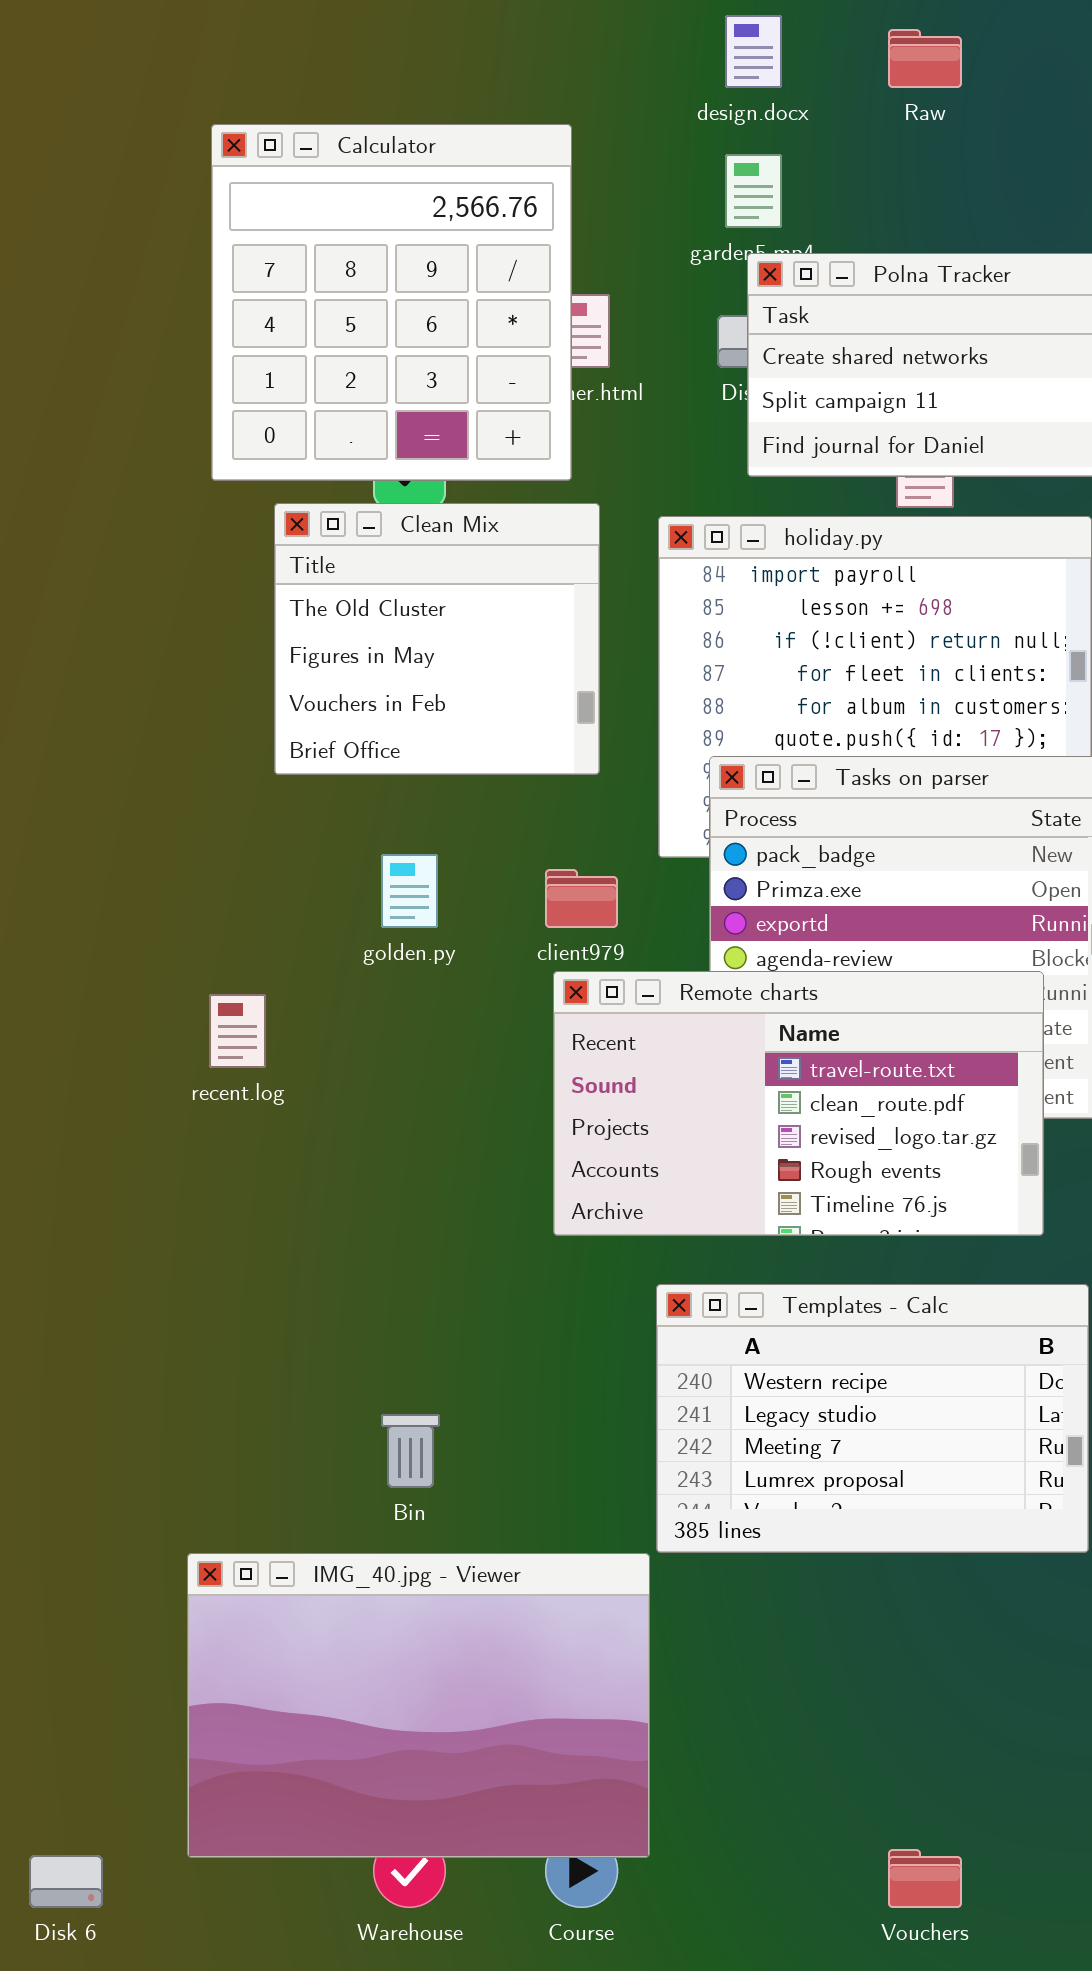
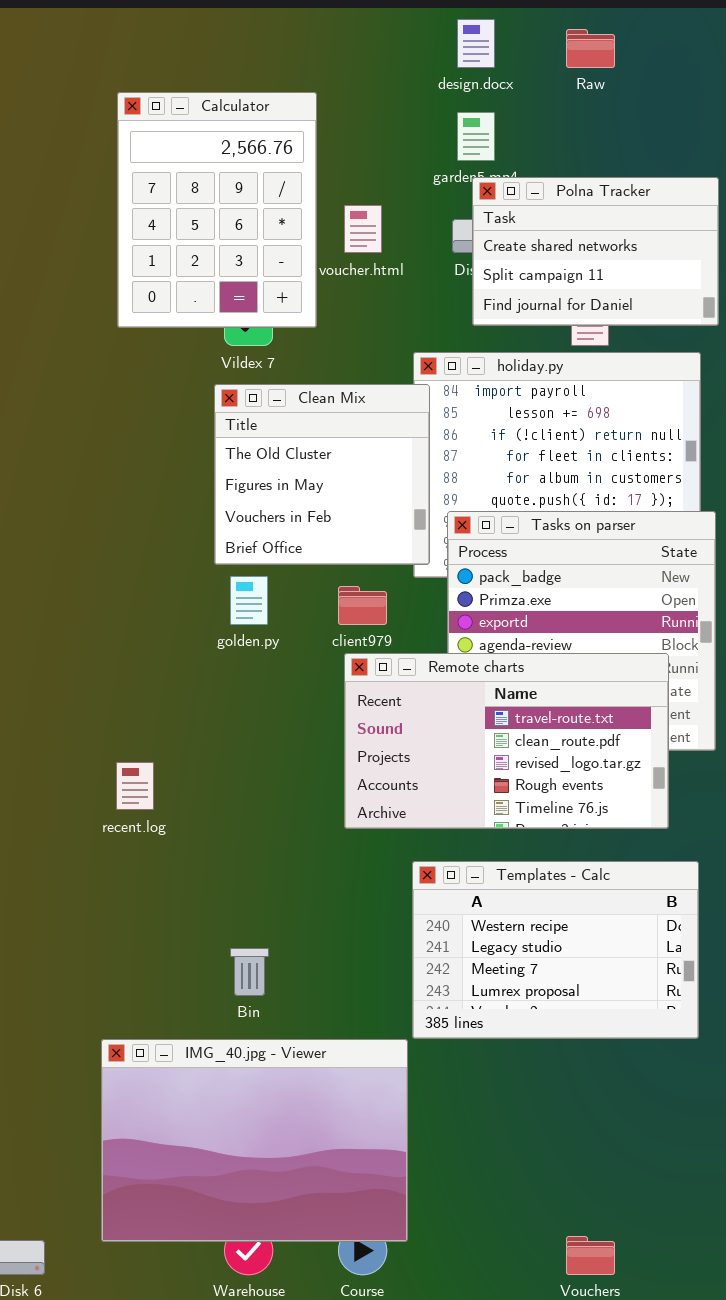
Calculator: [211,124,572,481] -> [117,92,317,328], resized
Clean Mix: [274,503,600,775] -> [214,384,430,565], moved
recent.log: [209,994,266,1068] -> [116,762,154,810], moved

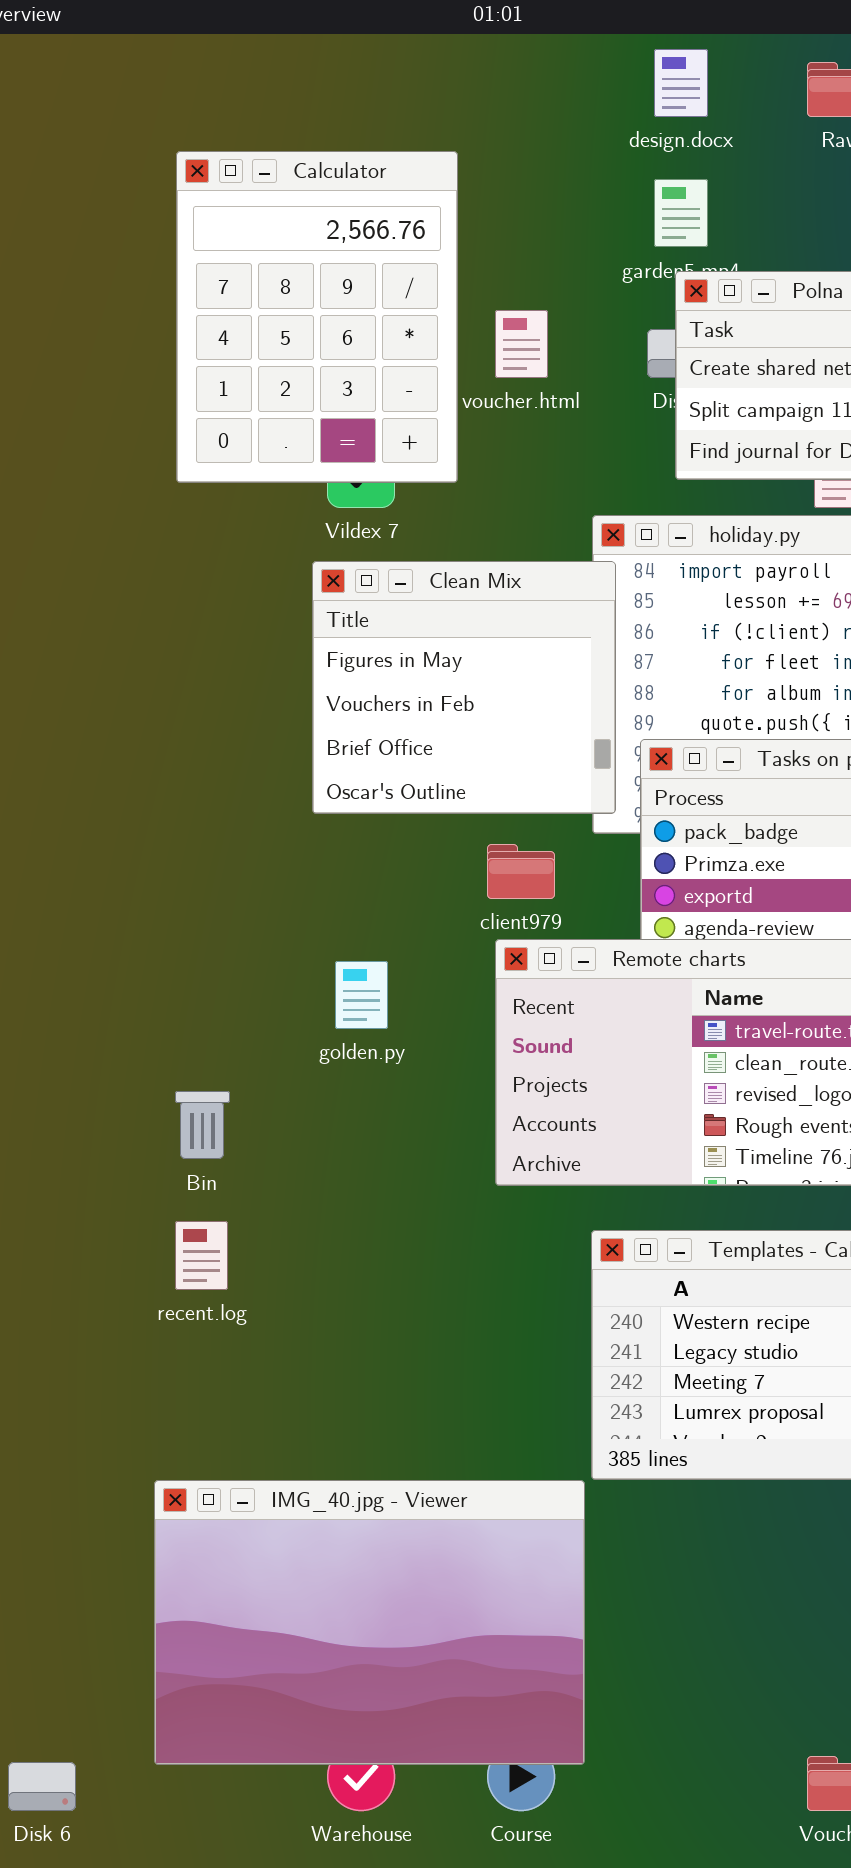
Clean Mix: [214,384,430,565] -> [312,561,616,814], scrolled down 1 row
golden.py: [230,576,268,625] -> [335,961,388,1029], moved
recent.log: [116,762,154,810] -> [175,1221,228,1290], moved
Bin: [230,948,269,996] -> [175,1091,230,1159], moved

